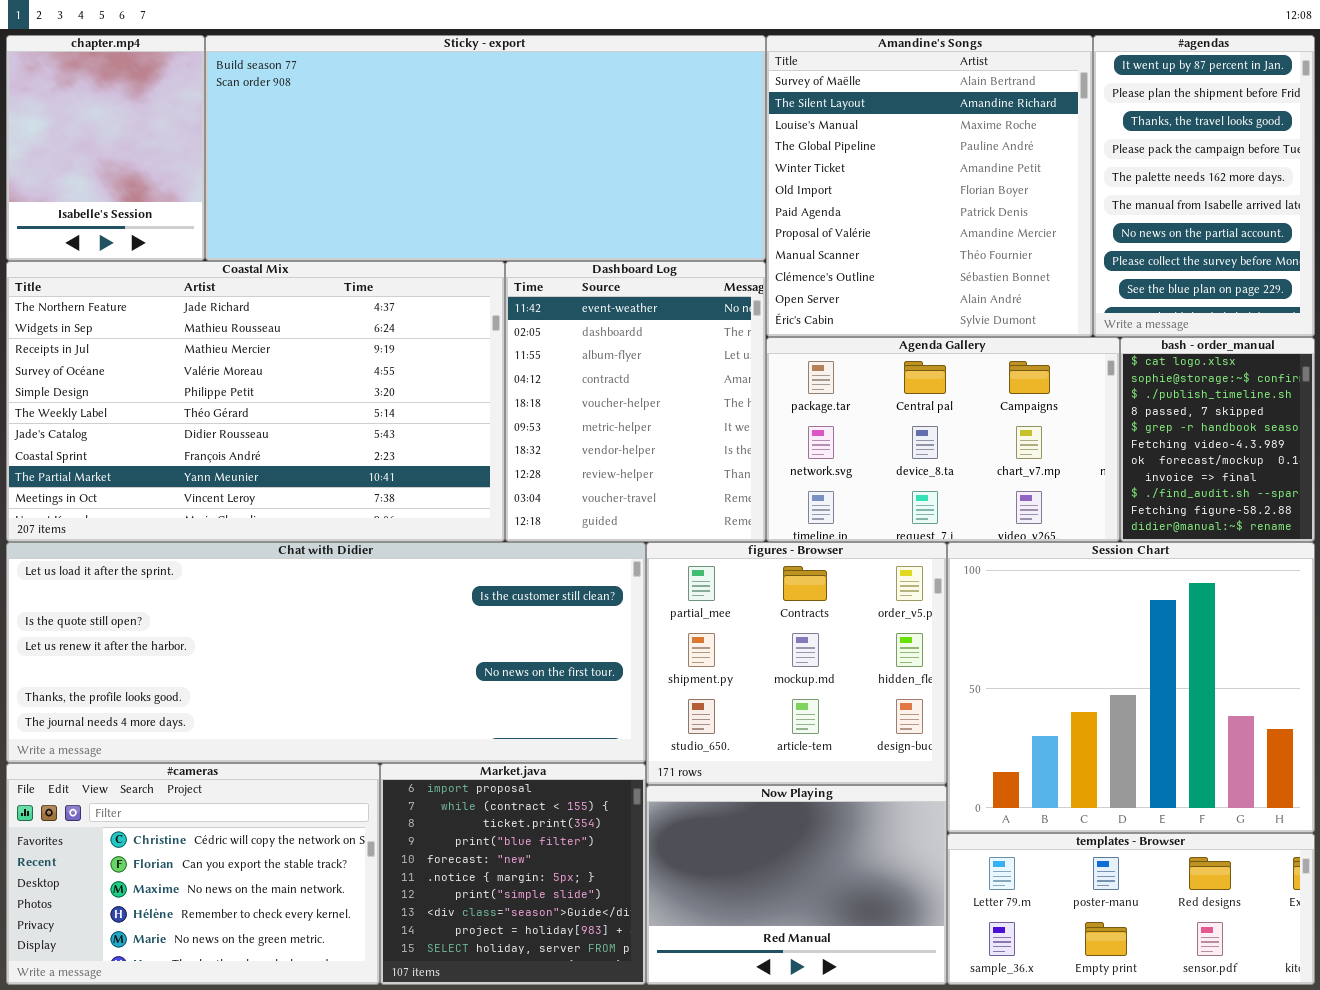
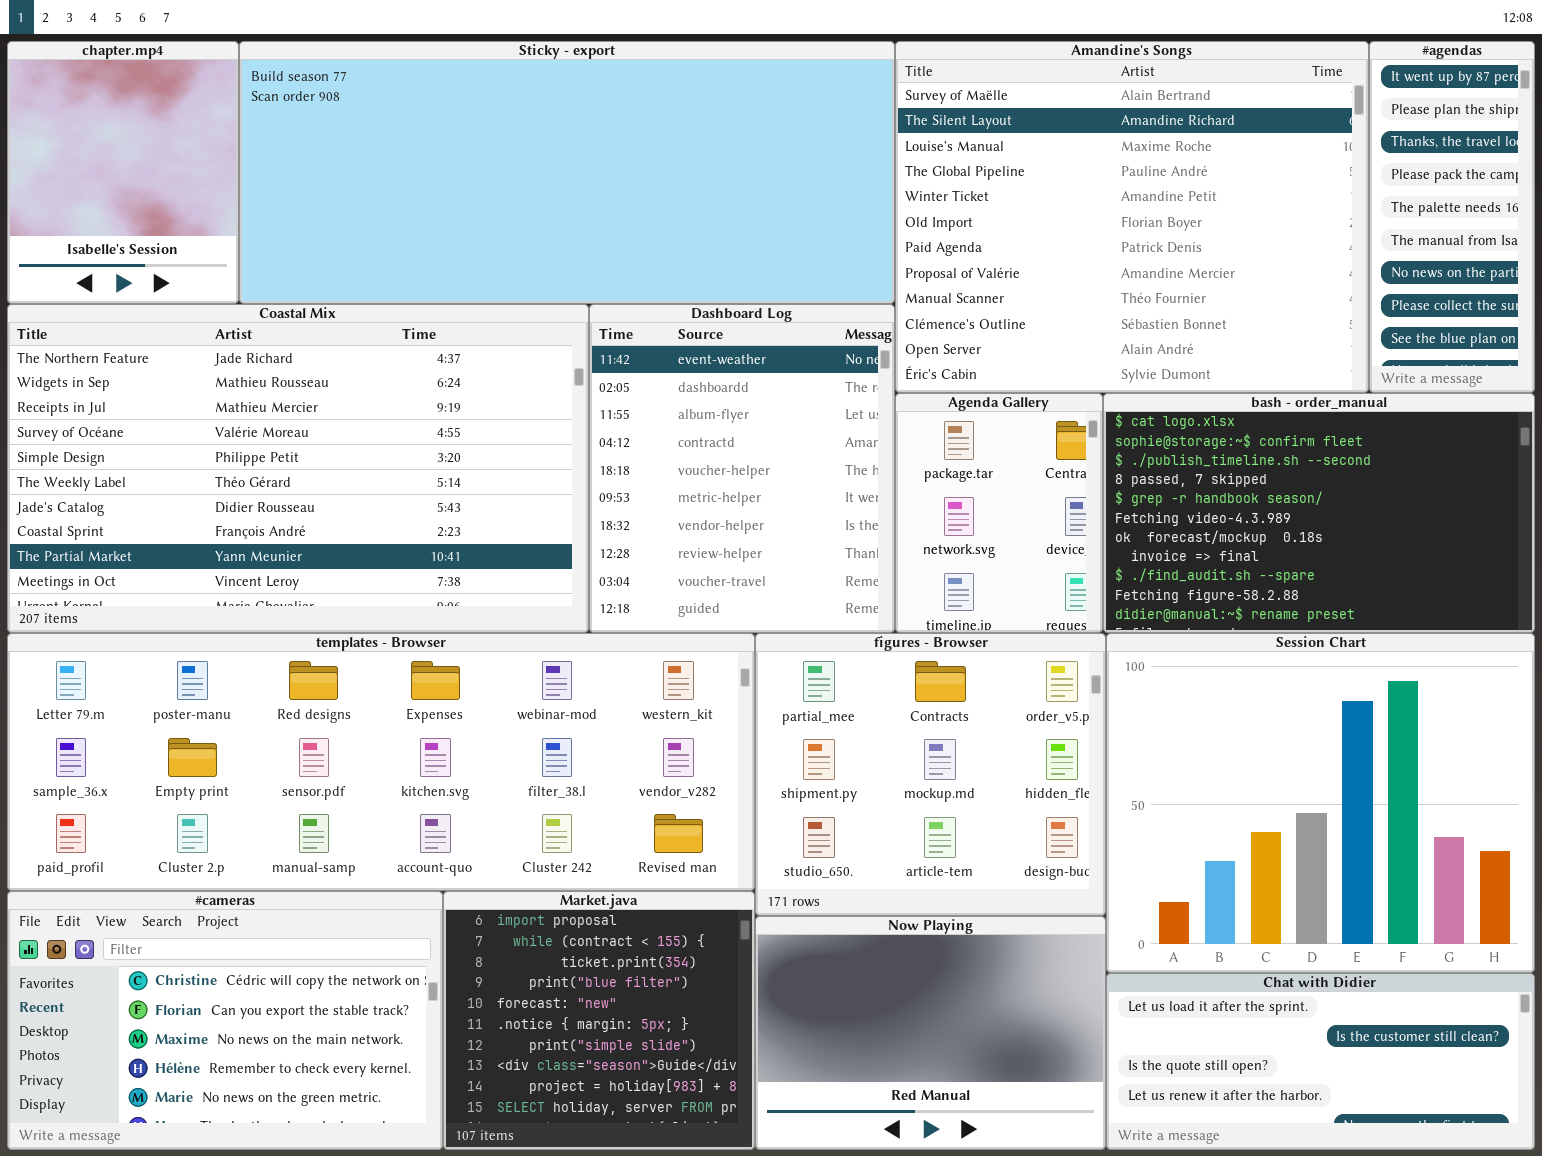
Amandine's Songs: [766,35,1093,337] -> [895,41,1369,393], resized
#agendas: [1093,35,1315,337] -> [1369,41,1535,393], resized
Agenda Gallery: [766,337,1120,542] -> [895,393,1103,633], resized
bash - order_manual: [1120,337,1315,542] -> [1103,393,1535,633], resized
Chat with Didier: [6,542,646,763] -> [1106,973,1535,1150], moved, resized
templates - Browser: [947,833,1315,985] -> [7,633,755,891], moved, resized

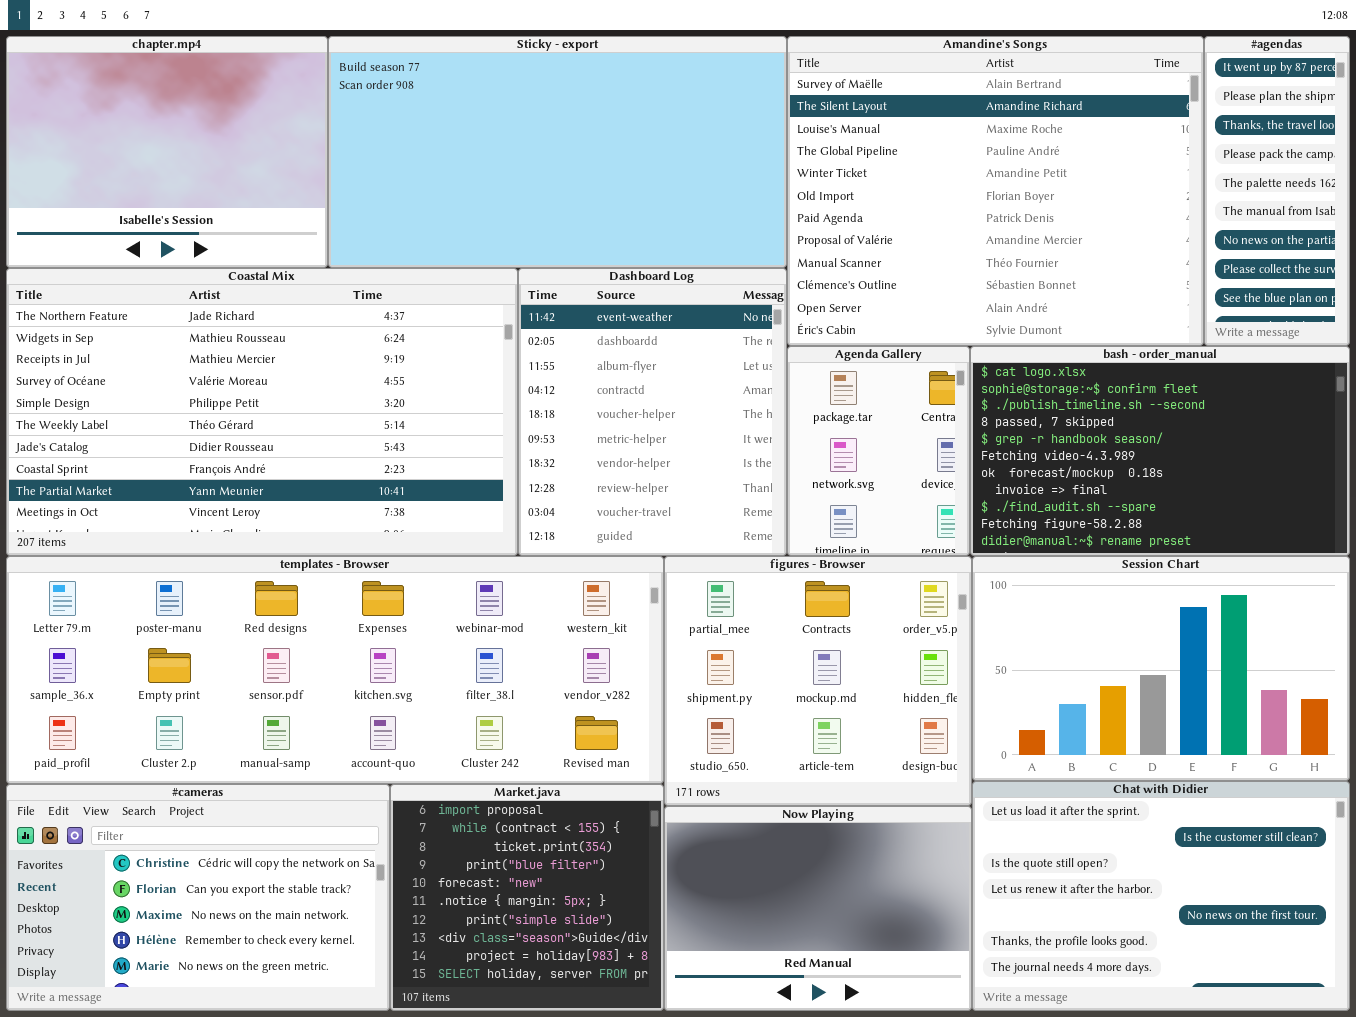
chapter.mp4: [7,41,239,304] -> [6,36,328,268], resized
Sticky - export: [239,41,895,304] -> [328,36,787,268], resized
Session Chart: [1106,633,1535,973] -> [972,556,1350,781], resized
Chat with Didier: [1106,973,1535,1150] -> [972,781,1350,1011], resized

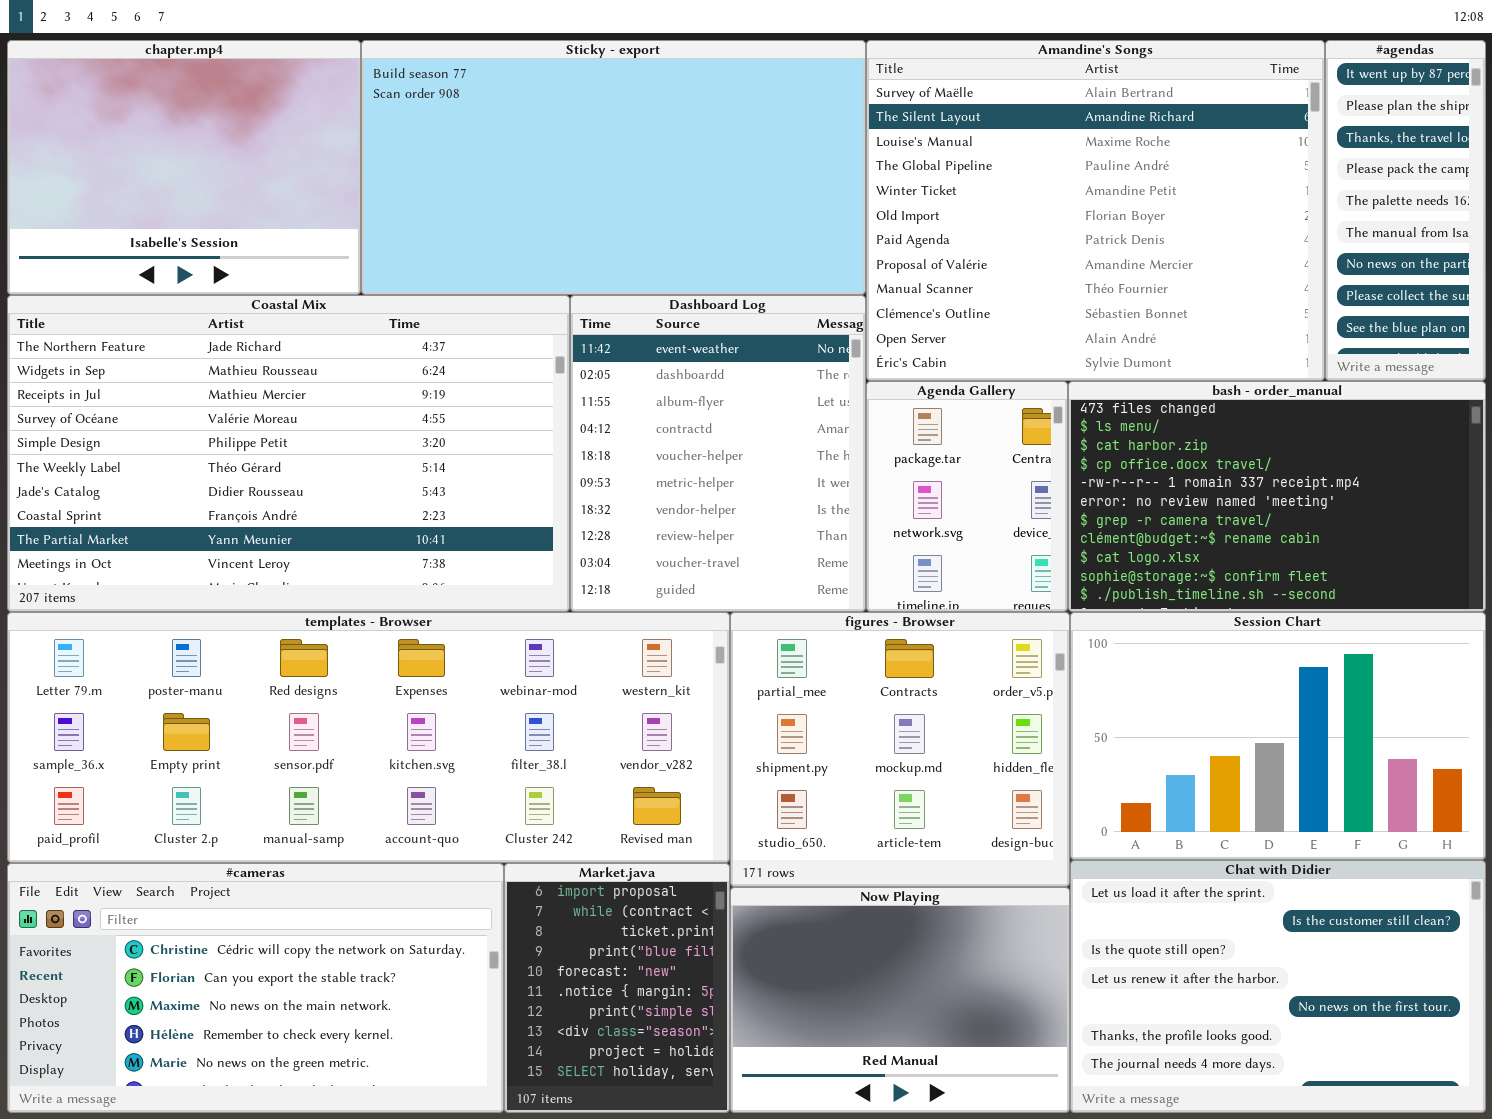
bash - order_manual: [970,346,1350,556] -> [1068,381,1486,612], scrolled up 8 rows
#cameras: [6,784,390,1011] -> [7,863,504,1113], resized
Market.java: [390,784,664,1011] -> [504,863,730,1113], resized

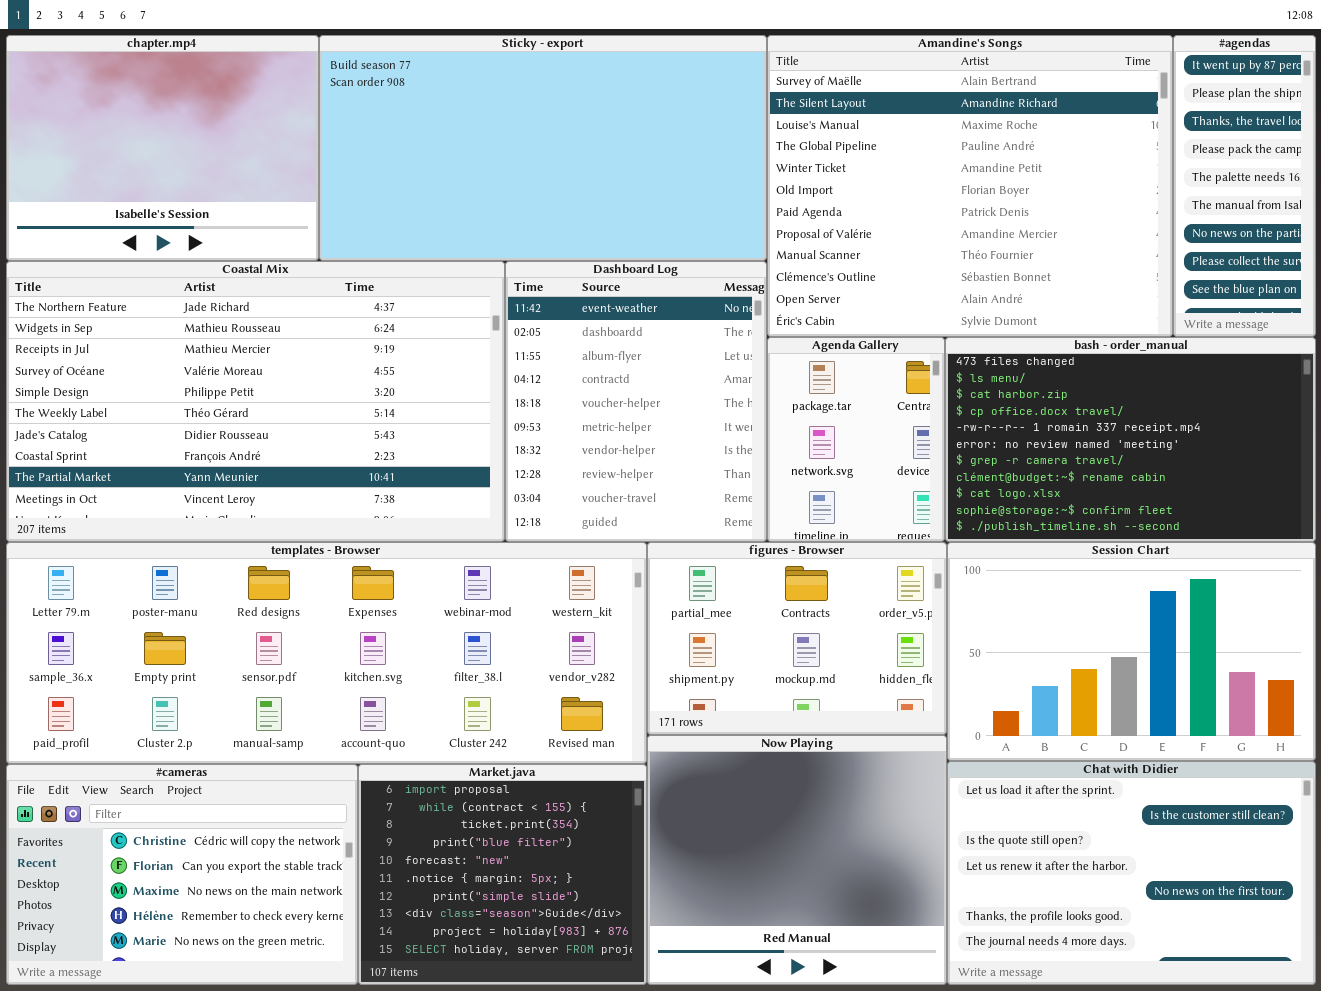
figures - Browser: [730,612,1070,887] -> [647,542,947,735], resized
#cameras: [7,863,504,1113] -> [6,764,358,985], resized
Market.java: [504,863,730,1113] -> [358,764,647,985], resized
Now Playing: [730,887,1070,1113] -> [647,735,947,985], resized

